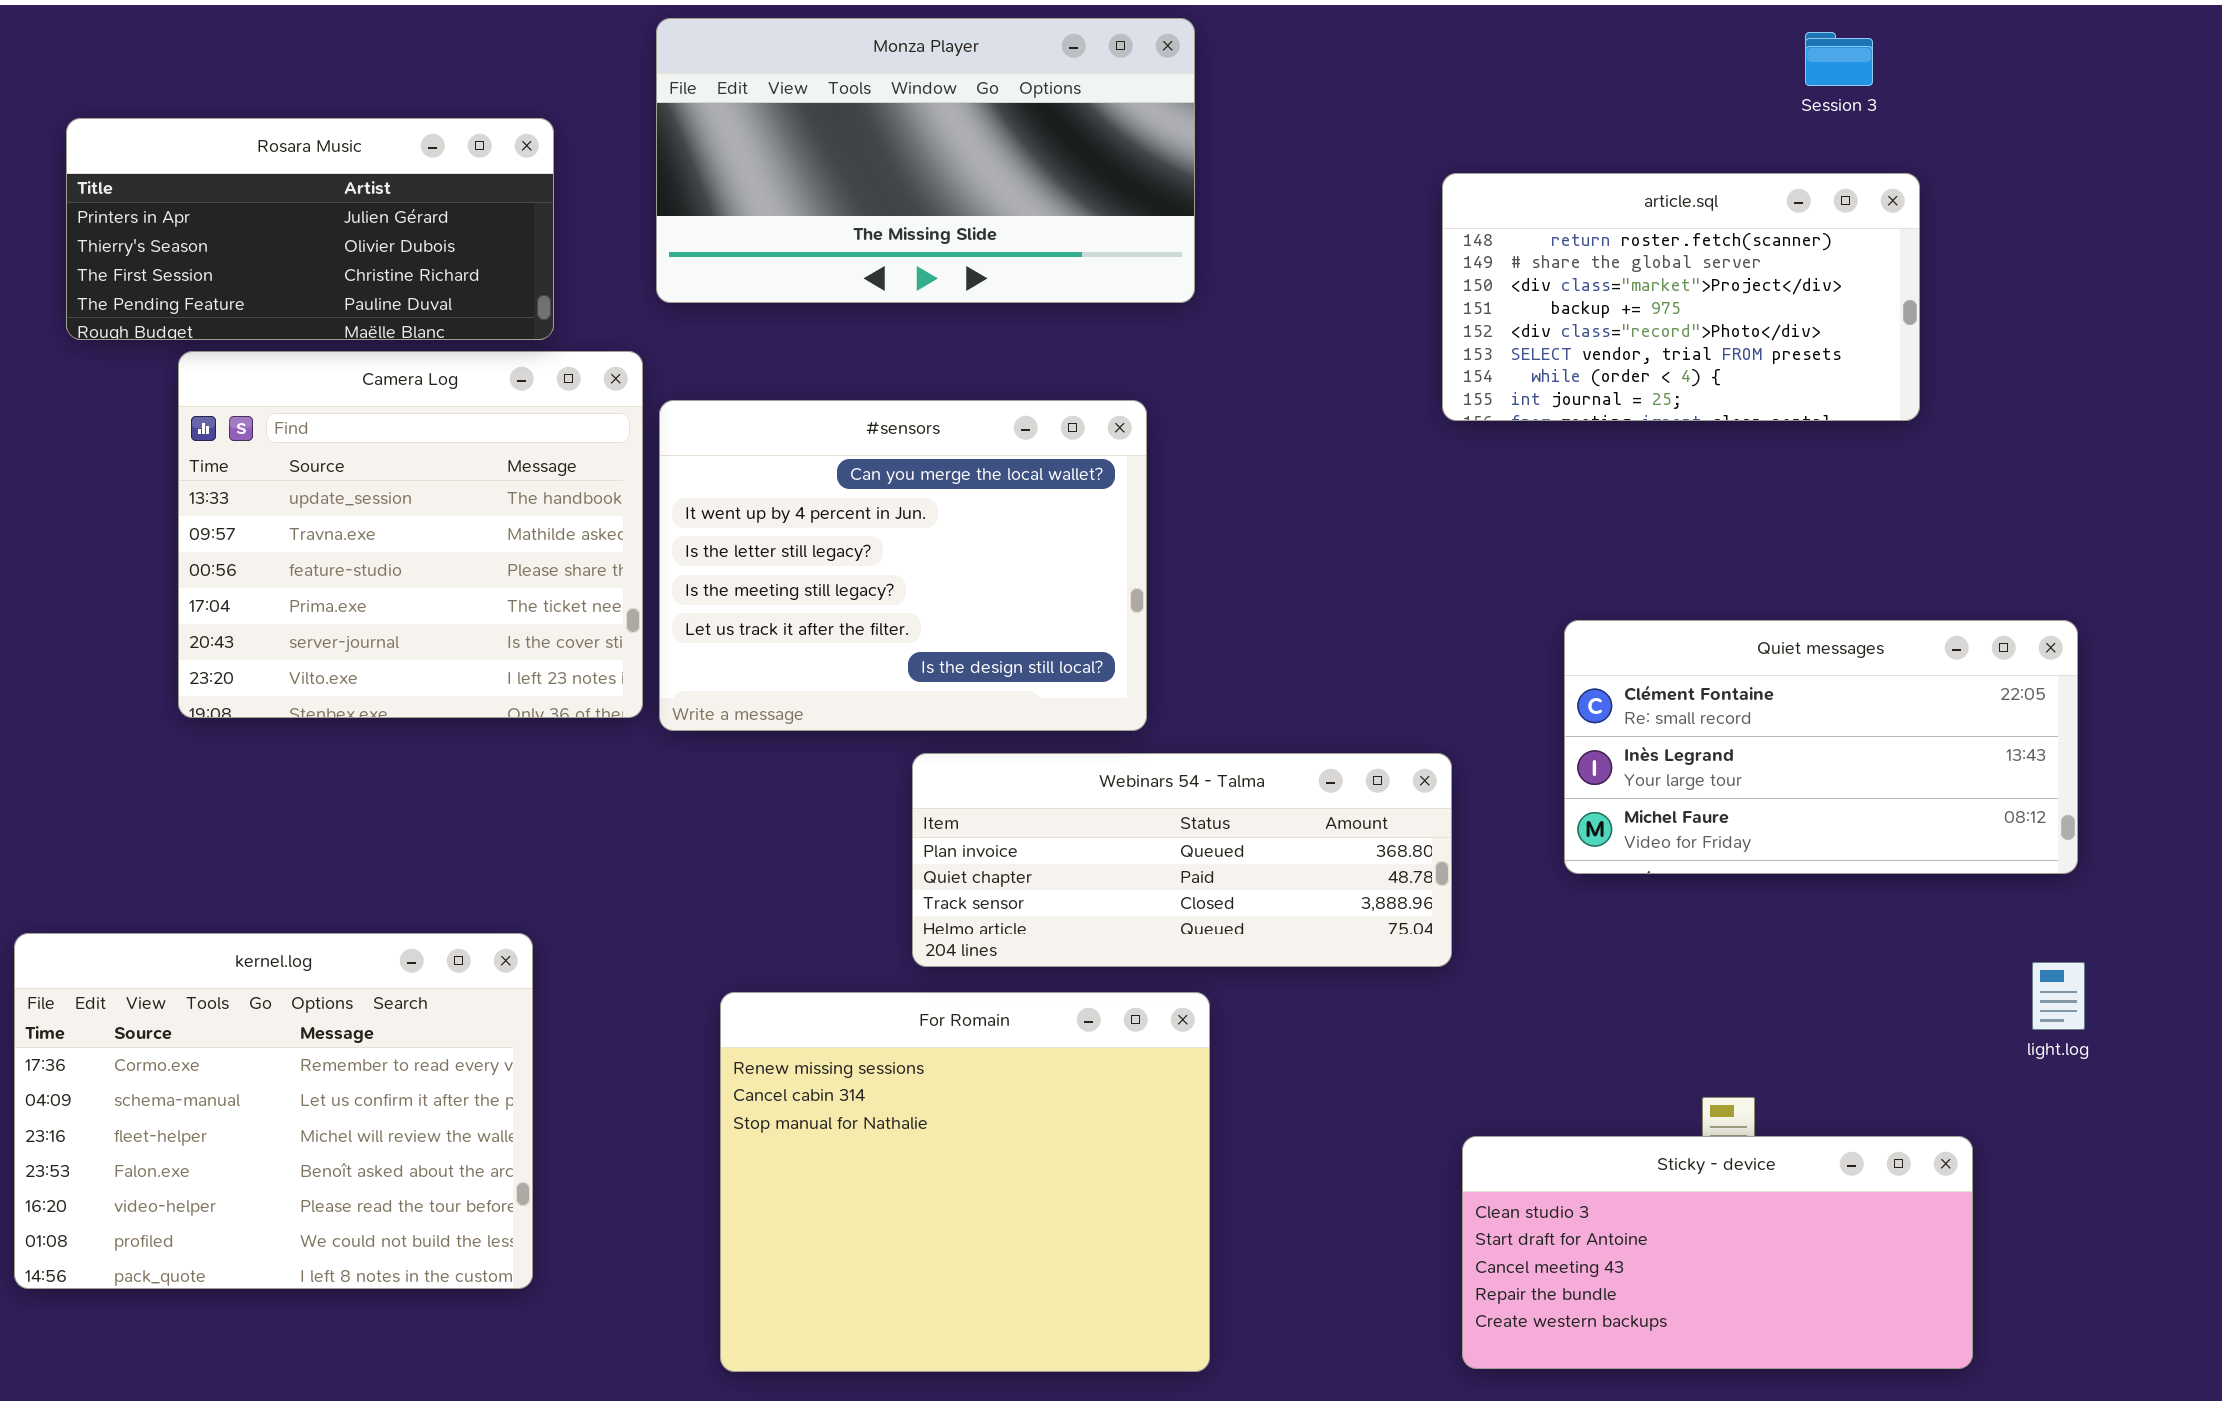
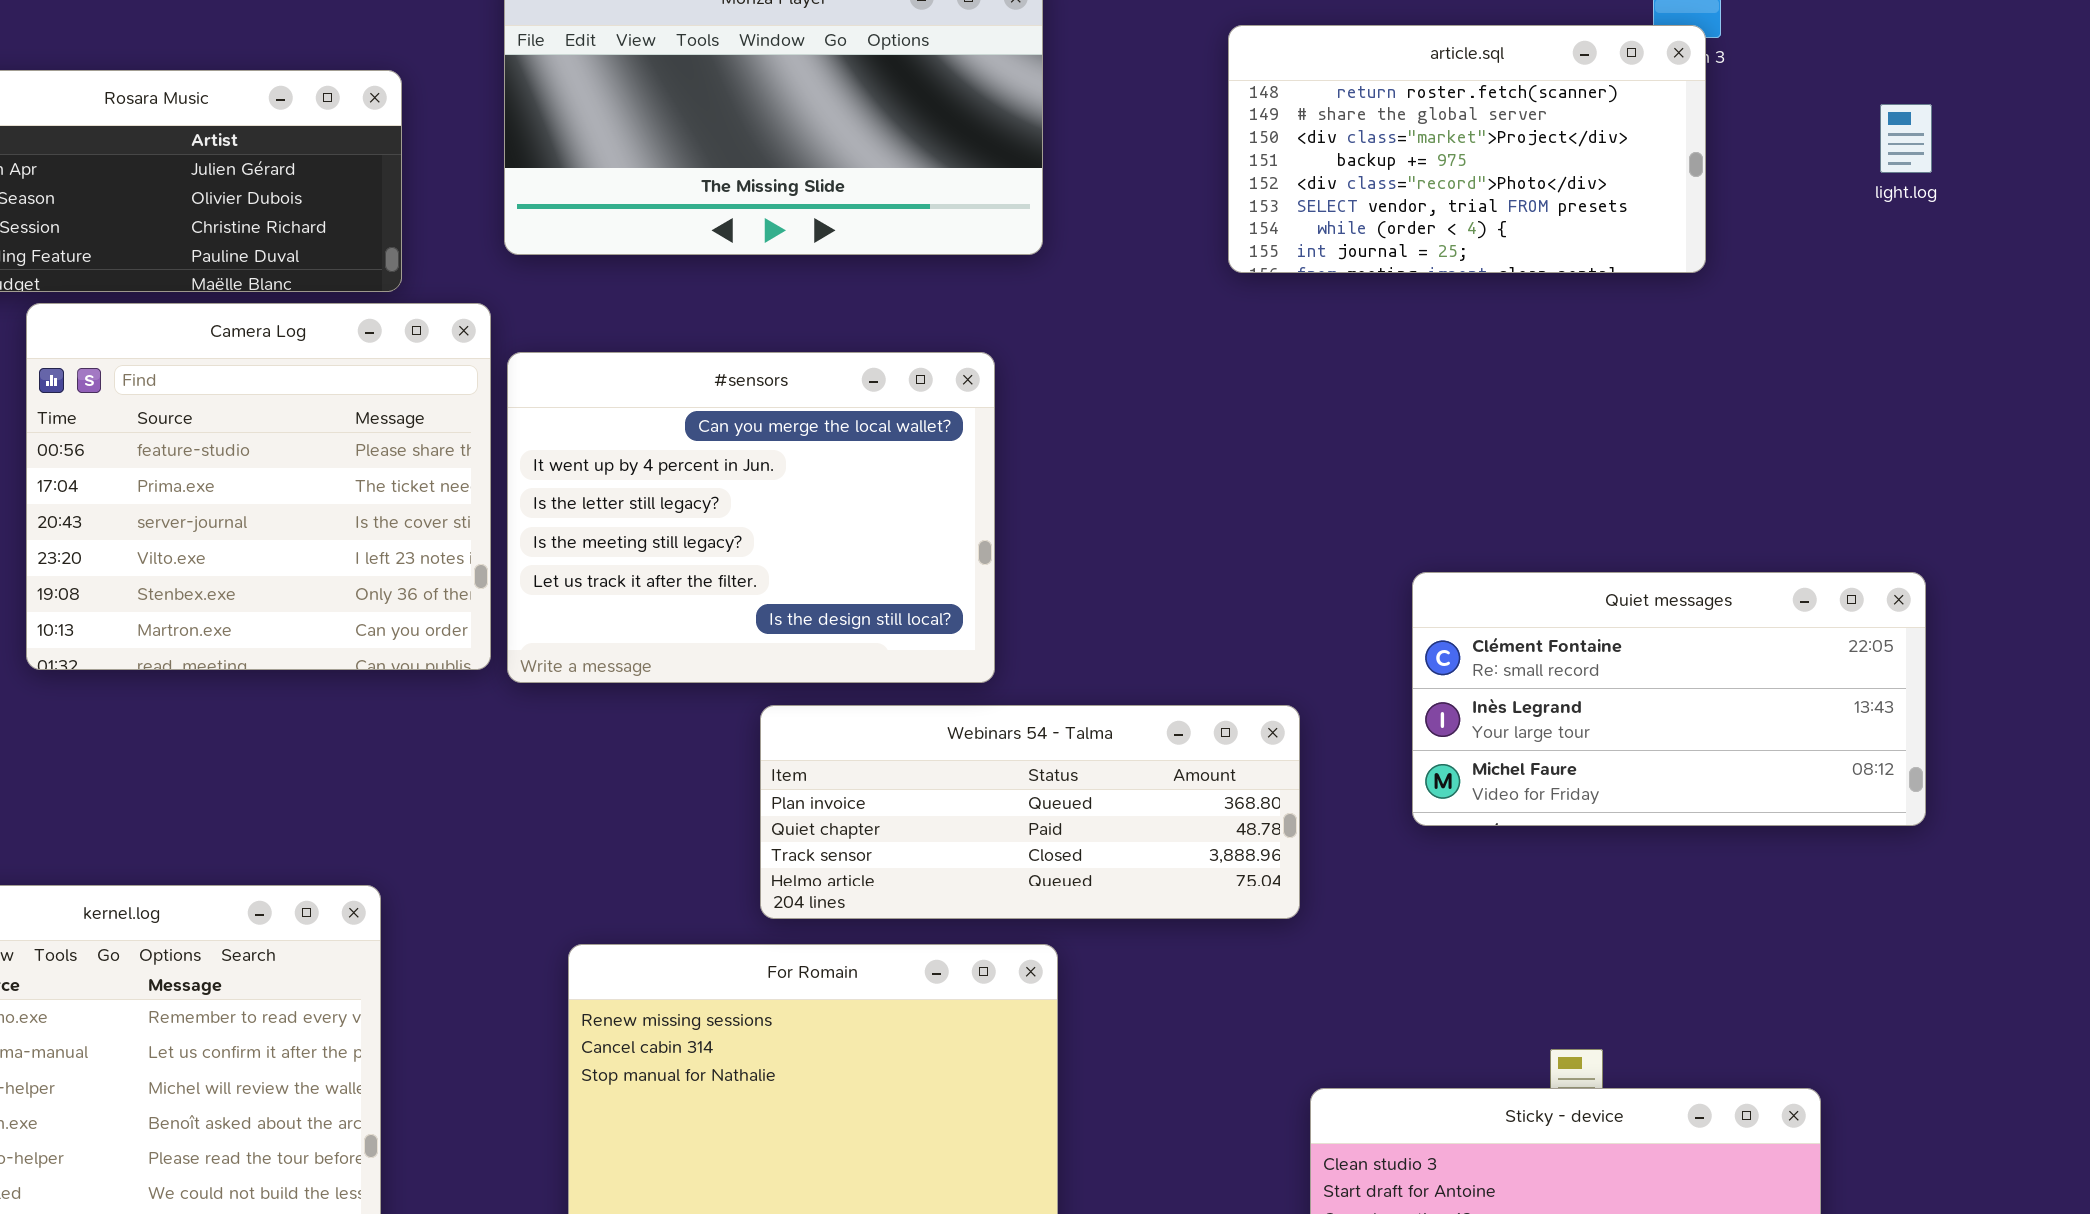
article.sql: [1442,173,1920,421] -> [1228,25,1706,273], moved
Camera Log: [178,351,643,718] -> [26,303,491,670], scrolled down 2 rows
light.log: [2032,962,2085,1030] -> [1880,104,1932,173], moved

